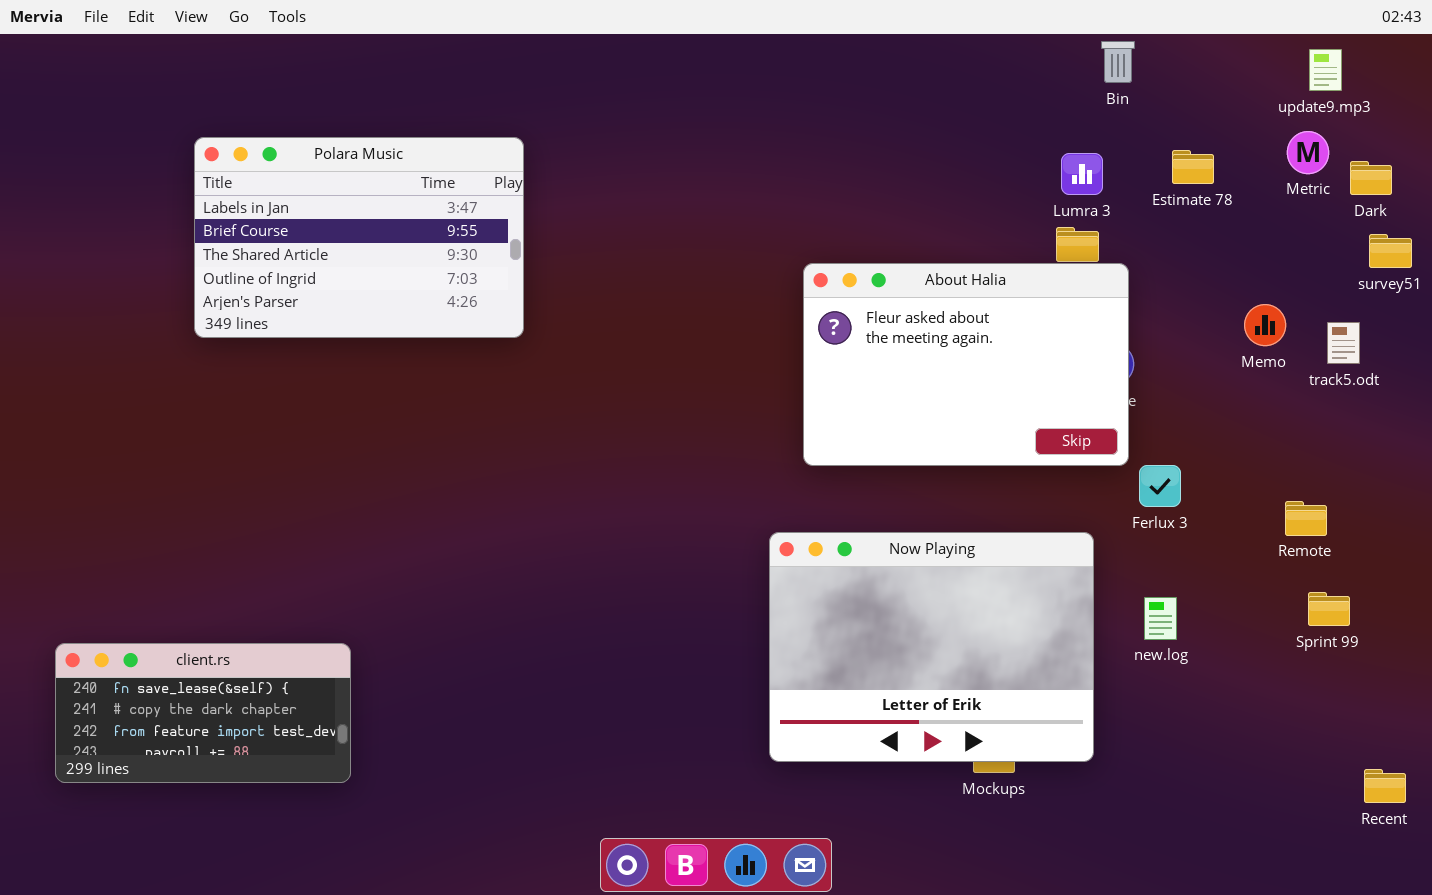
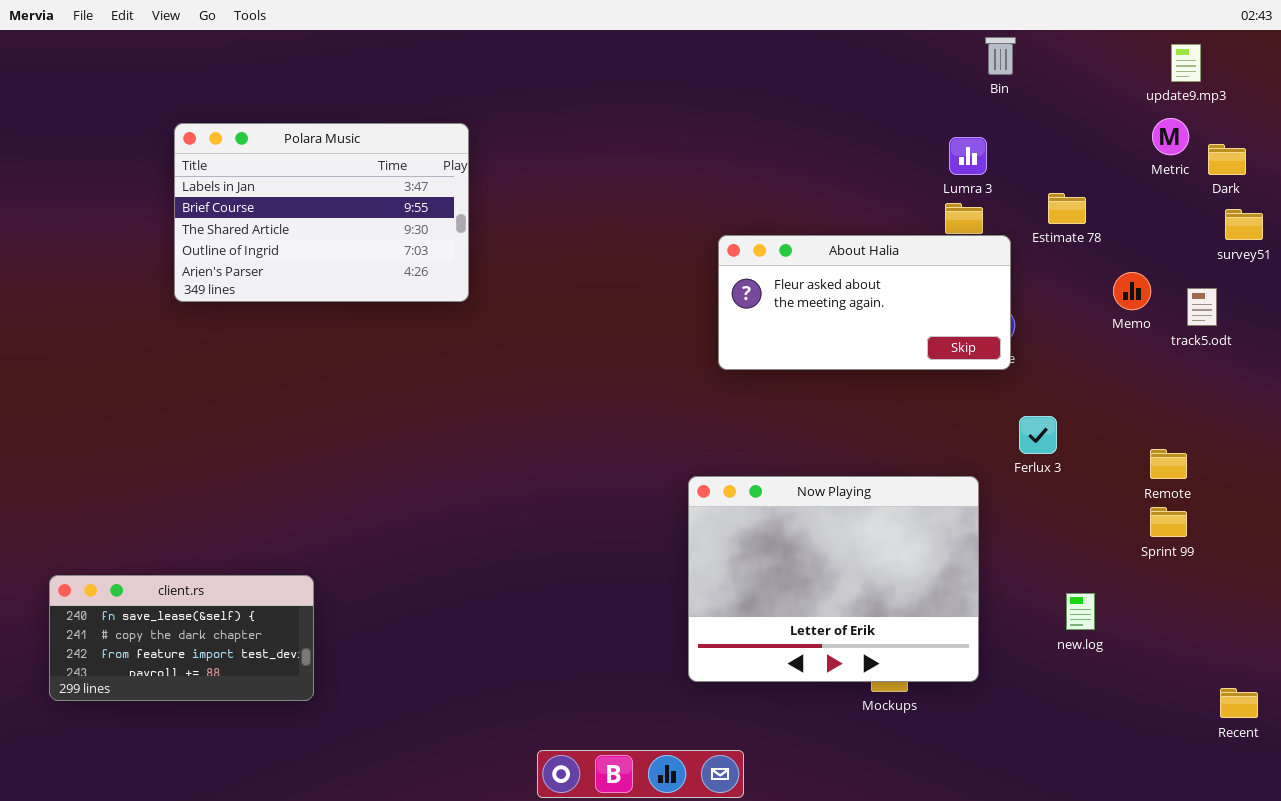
Estimate 78: [1172,150,1214,184] -> [1048,193,1086,224], moved
About Halia: [803,263,1129,466] -> [718,235,1011,370], resized
Sprint 99: [1308,592,1350,626] -> [1150,507,1187,537], moved
new.log: [1144,597,1177,640] -> [1066,593,1095,630], moved

